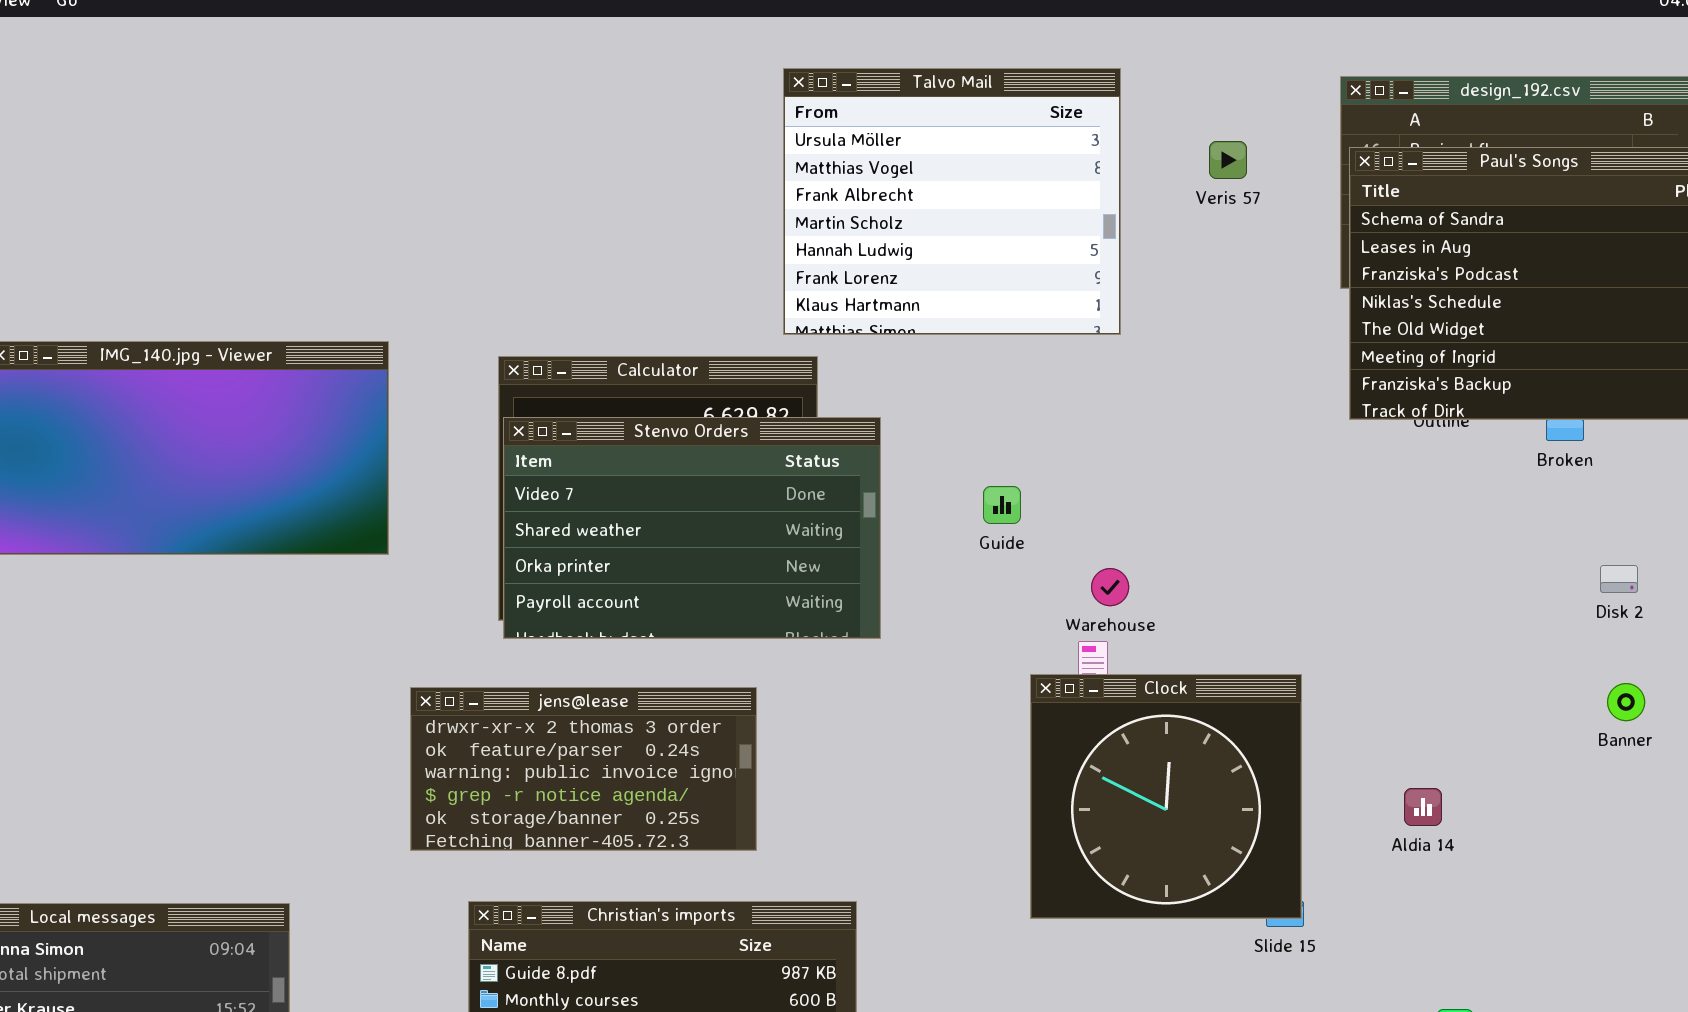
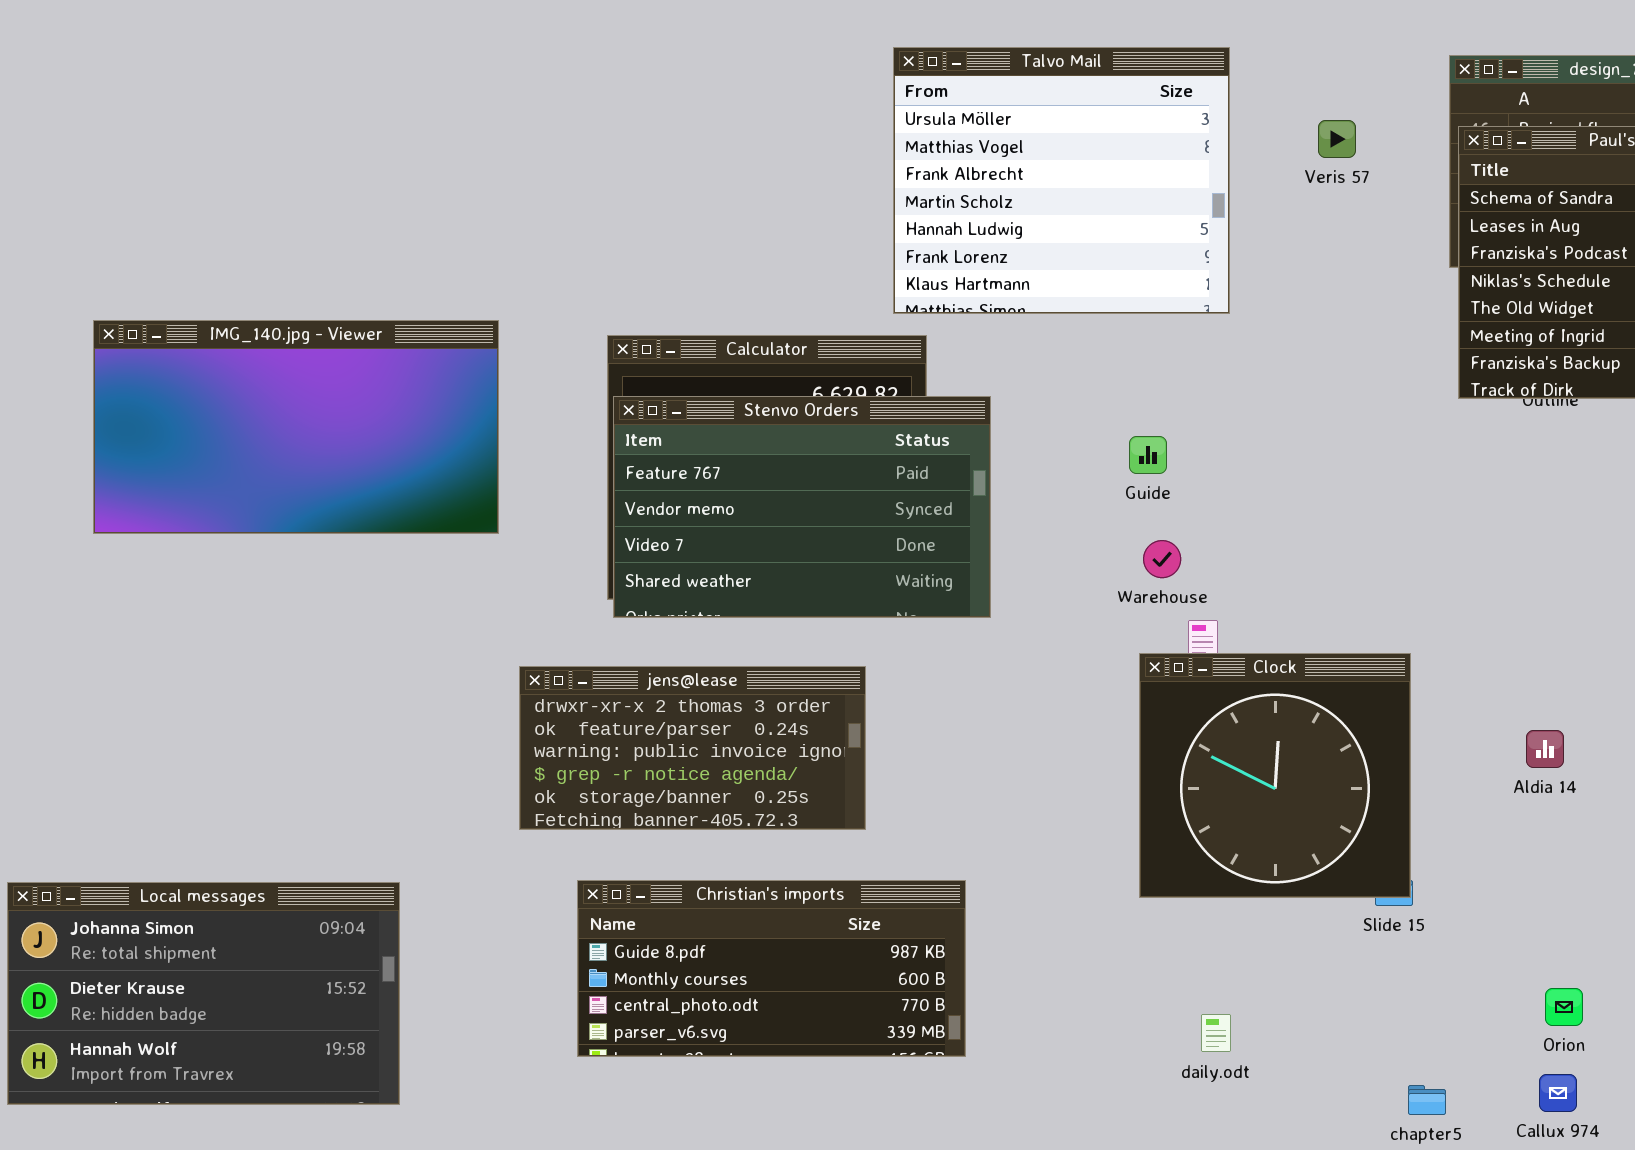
Stenvo Orders: [503,417,881,639] -> [613,396,991,618], scrolled up 2 rows
Guide: [983,486,1021,524] -> [1129,436,1167,474], moved
Warehouse: [1091,568,1129,606] -> [1143,540,1181,578], moved
Aldia 14: [1404,788,1442,826] -> [1526,730,1564,768], moved

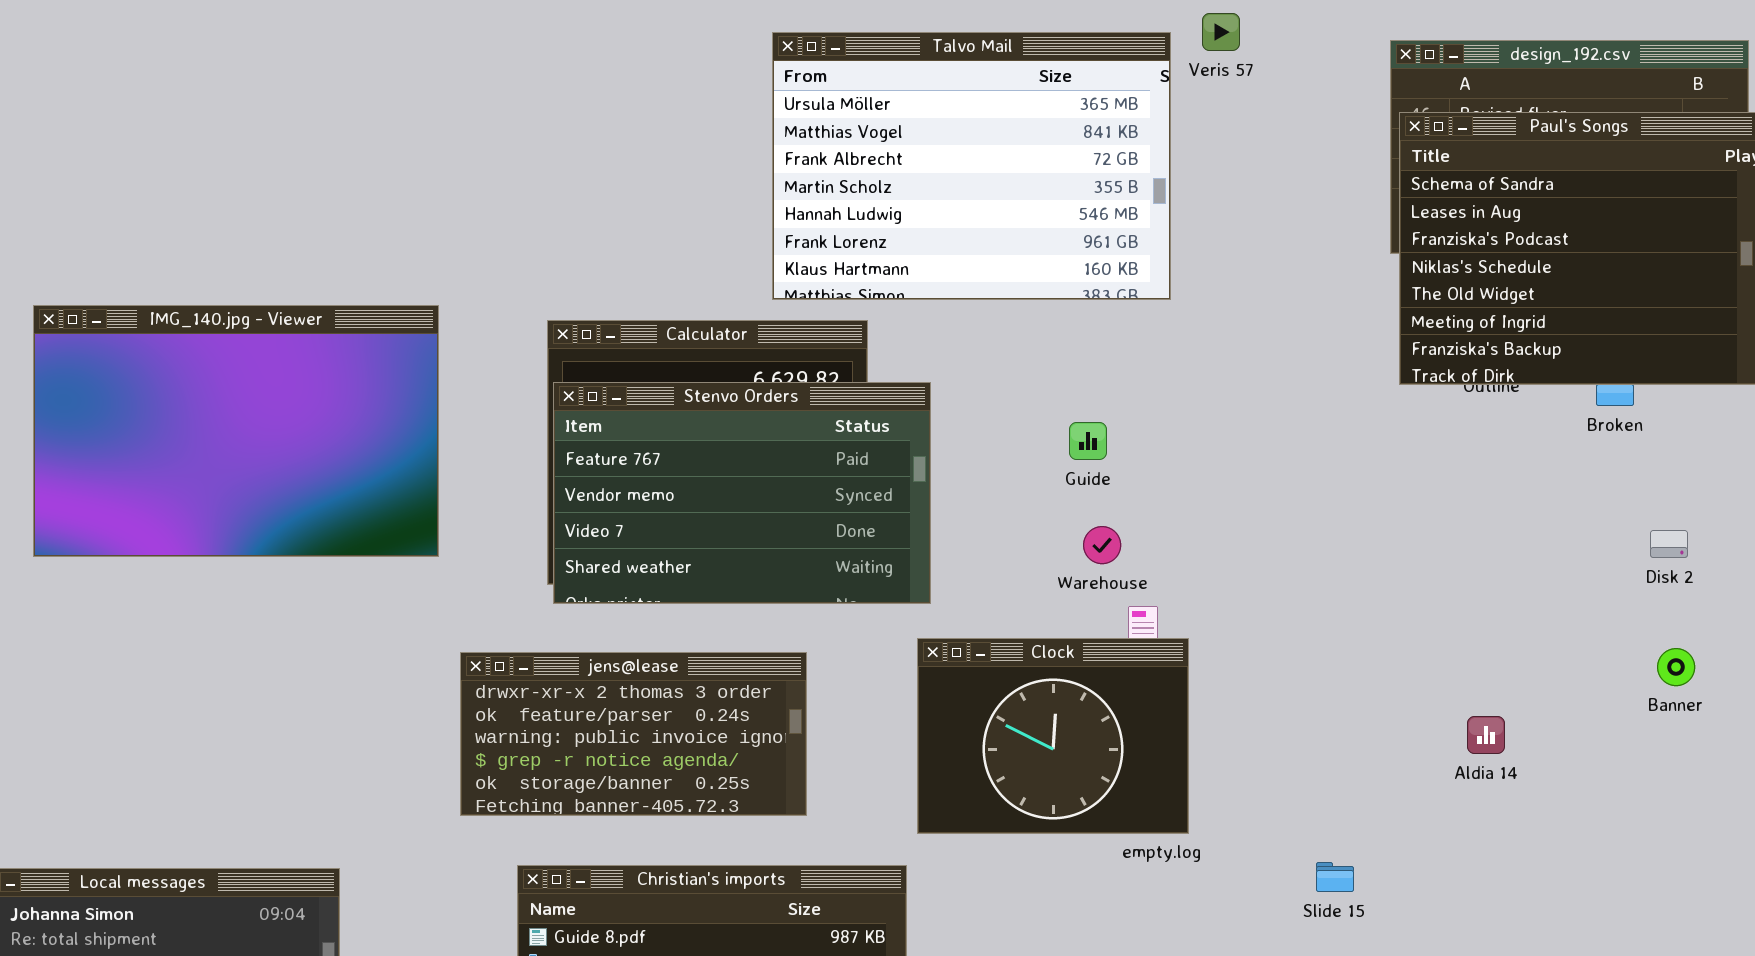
Talvo Mail: [893,47,1230,314] -> [772,32,1171,300], resized
Veris 57: [1318,120,1356,158] -> [1202,13,1240,51], moved
IMG_140.jpg - Viewer: [93,320,499,534] -> [33,305,439,557], resized
Clock: [1139,653,1411,898] -> [917,638,1189,834], moved, resized

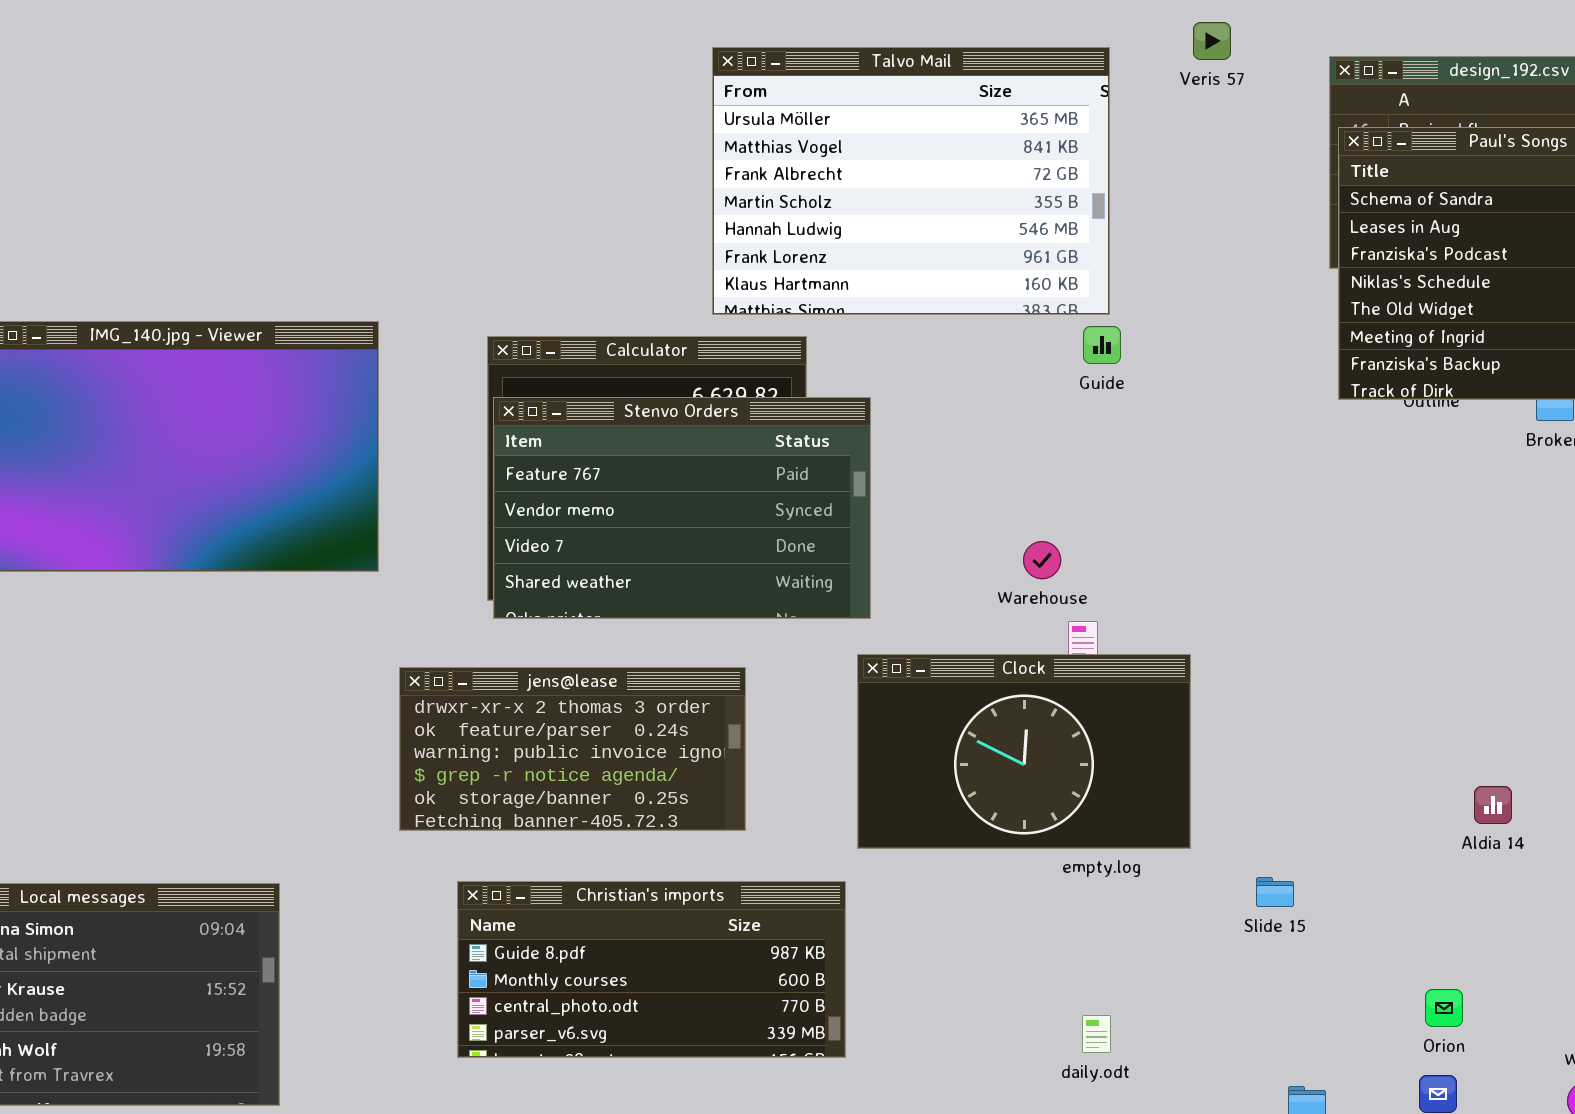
Veris 57: [1202,13,1240,51] -> [1193,22,1231,60], moved
Guide: [1069,422,1107,460] -> [1083,326,1121,364], moved
Clock: [917,638,1189,834] -> [857,654,1191,849], resized
Aldia 14: [1467,716,1505,754] -> [1474,786,1512,824], moved

